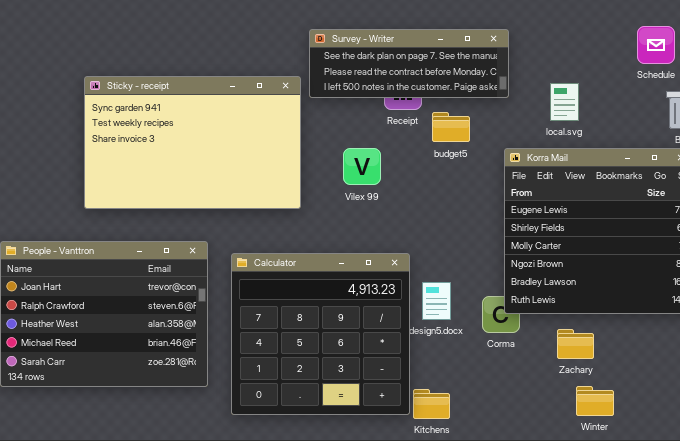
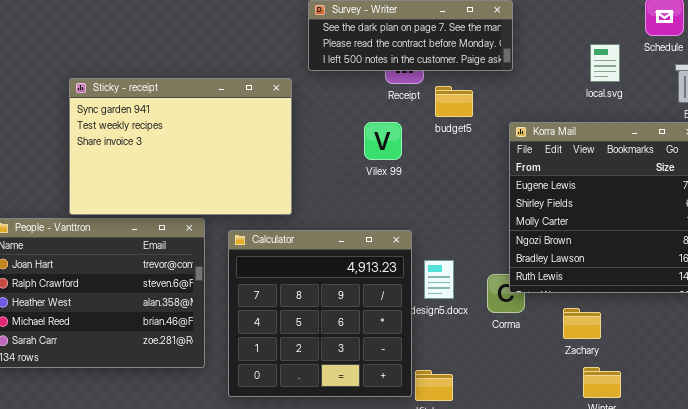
Sticky - receipt: [84,76,301,209] -> [69,78,292,215], moved
local.svg: [550,83,579,121] -> [590,44,620,82], moved
Vilex 99: [343,148,381,185] -> [364,122,402,160], moved

